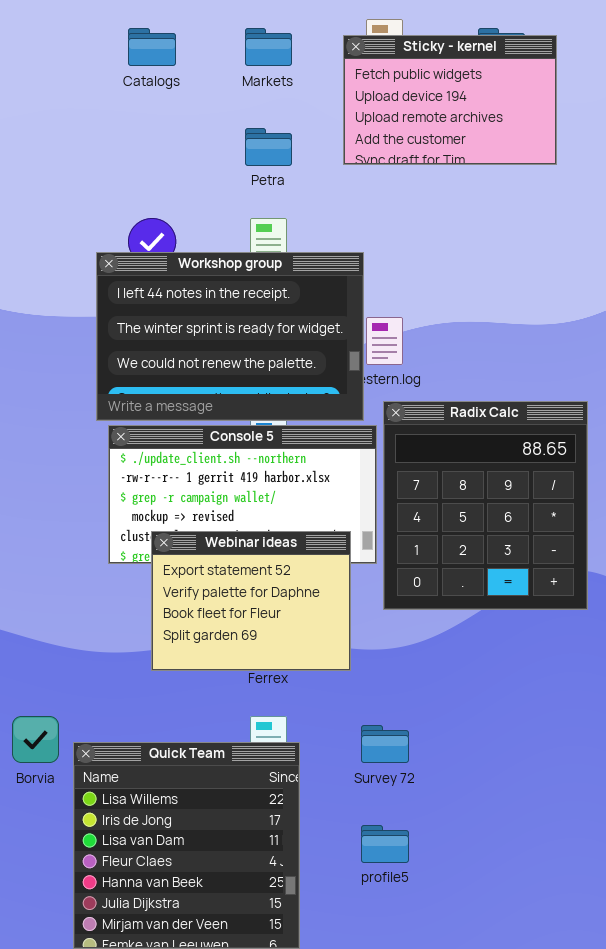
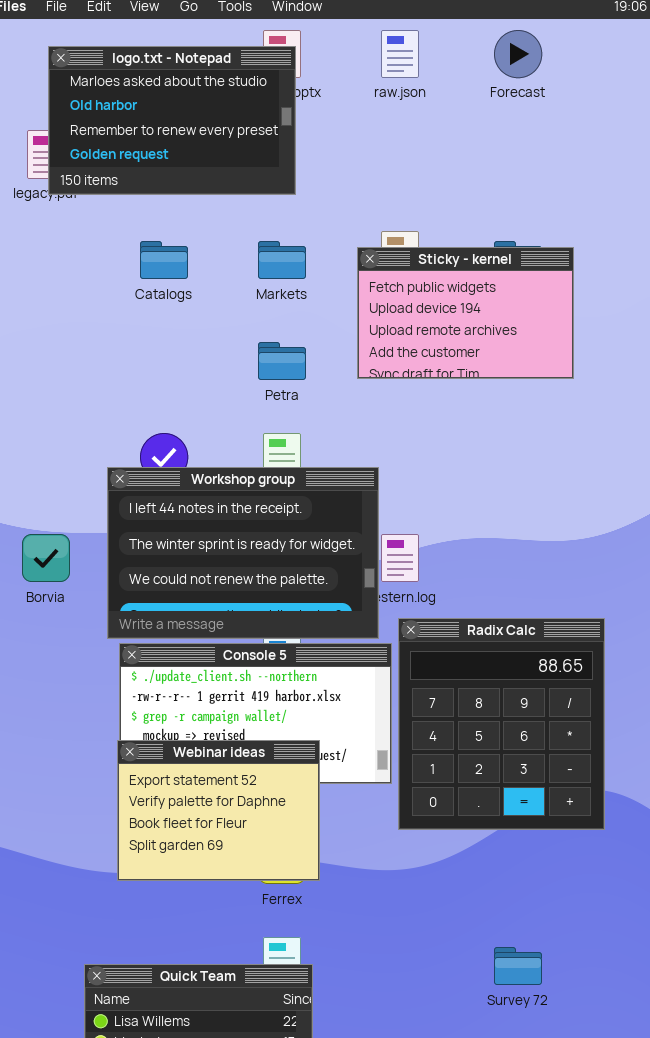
Webinar ideas: [151,531,351,671] -> [117,740,320,881], moved
Borvia: [12,716,59,763] -> [22,534,70,582], moved
Survey 72: [361,725,409,763] -> [494,947,542,985], moved

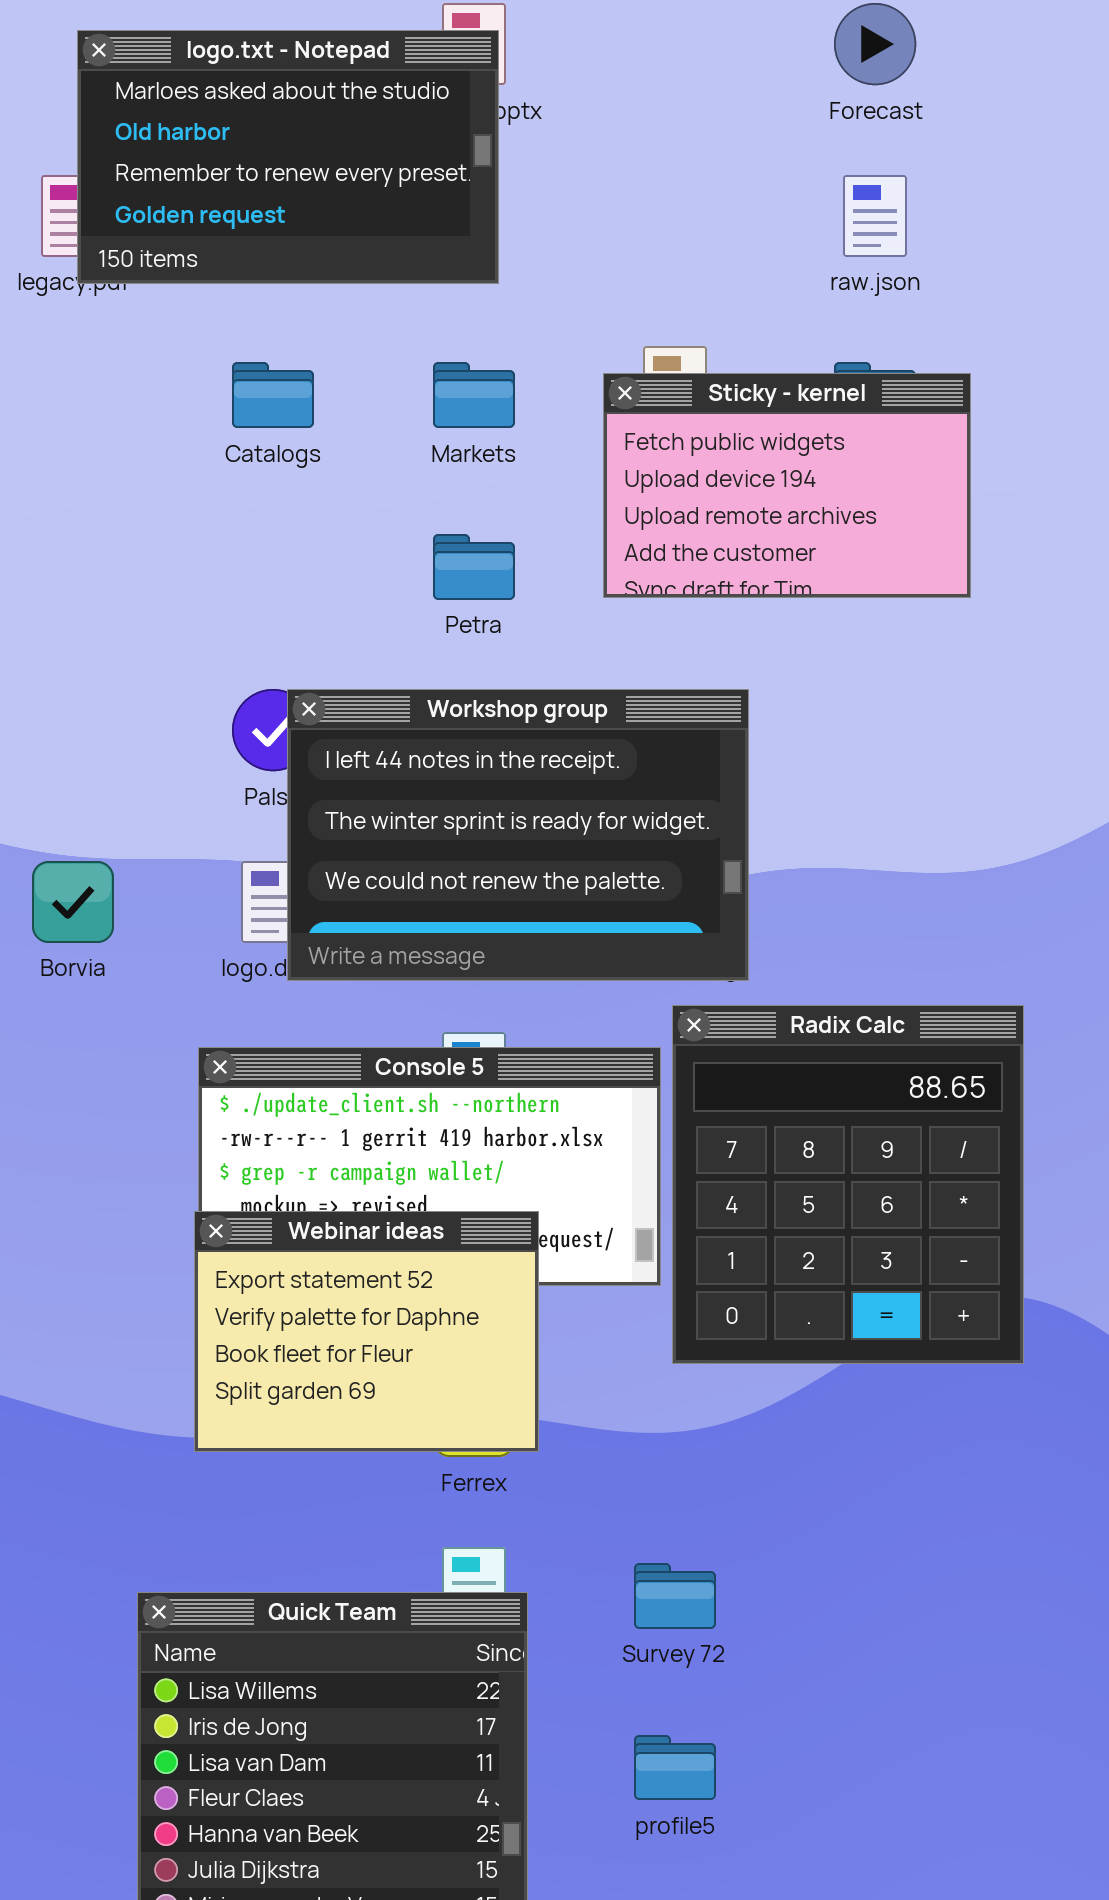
raw.json: [381,30,419,78] -> [843,175,907,257], moved
Workshop group: [107,467,379,639] -> [287,689,749,981], moved
Survey 72: [494,947,542,985] -> [634,1563,716,1629], moved

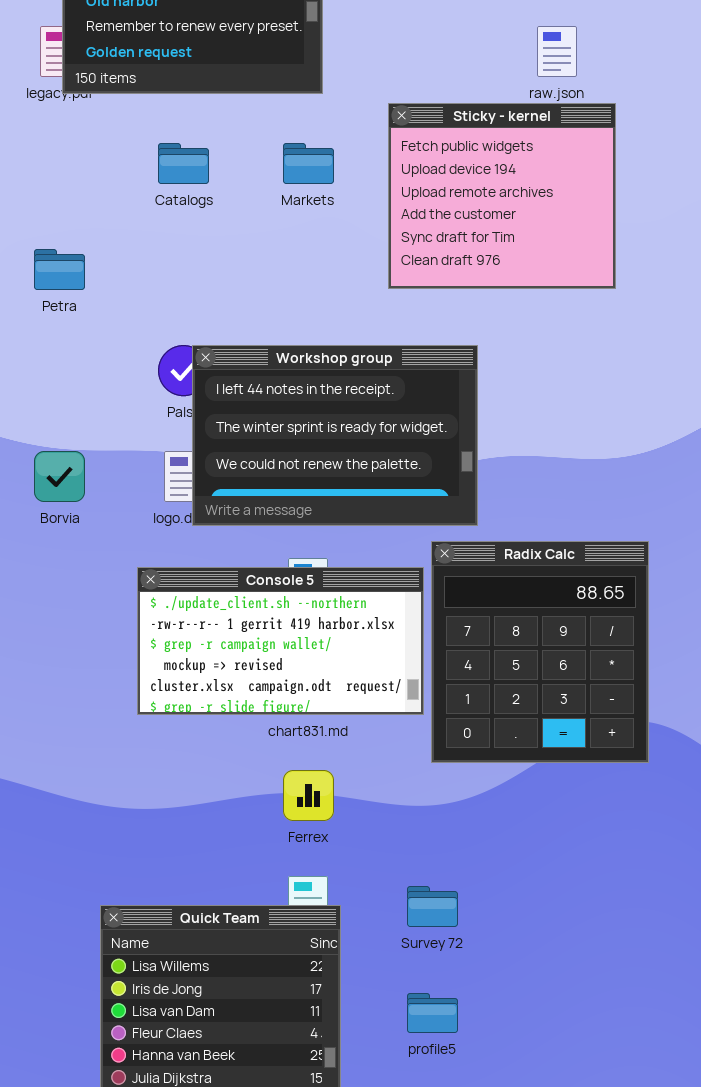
Sticky - kernel: [603,373,971,598] -> [388,103,616,289], resized
Petra: [433,534,515,600] -> [34,249,85,290], moved
Webinar ideas: [194,1211,539,1452] -> none, closed

